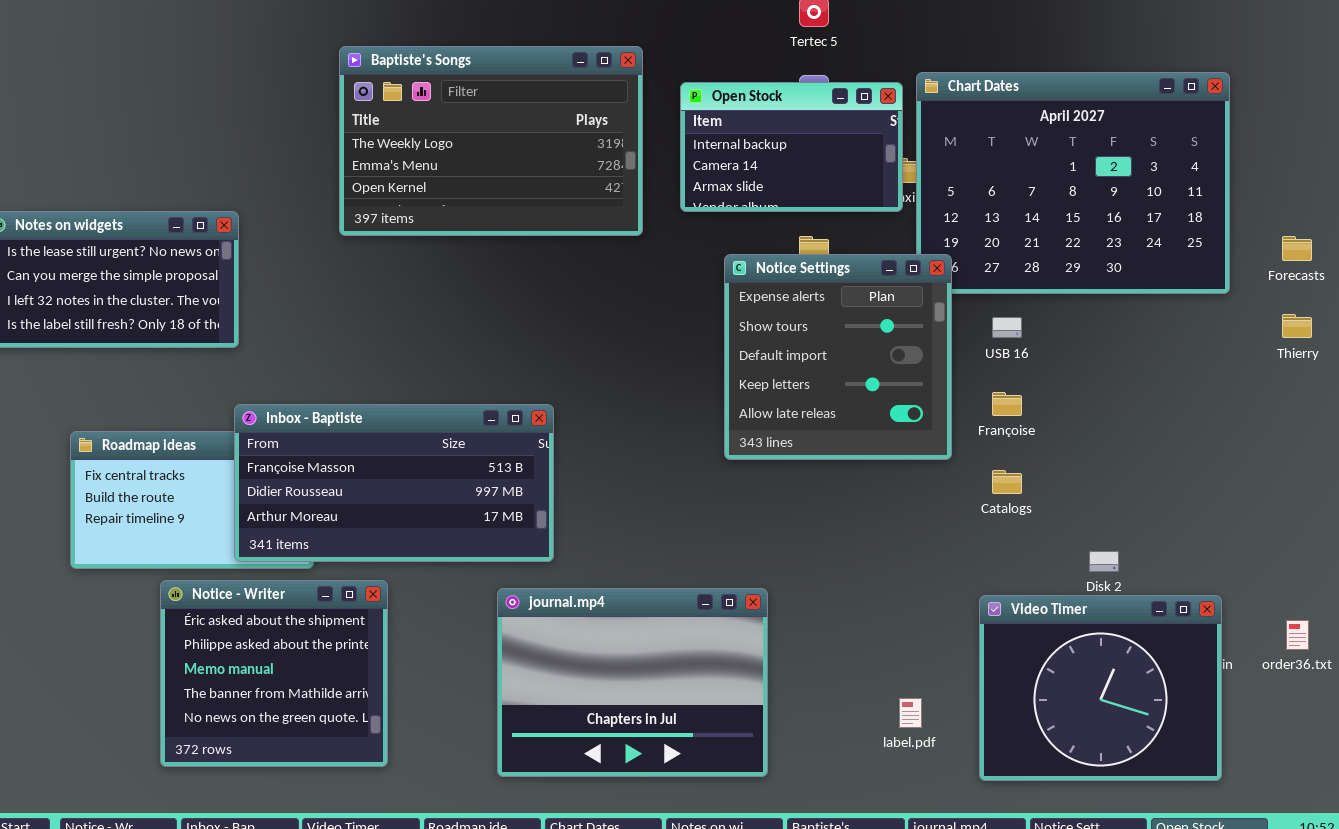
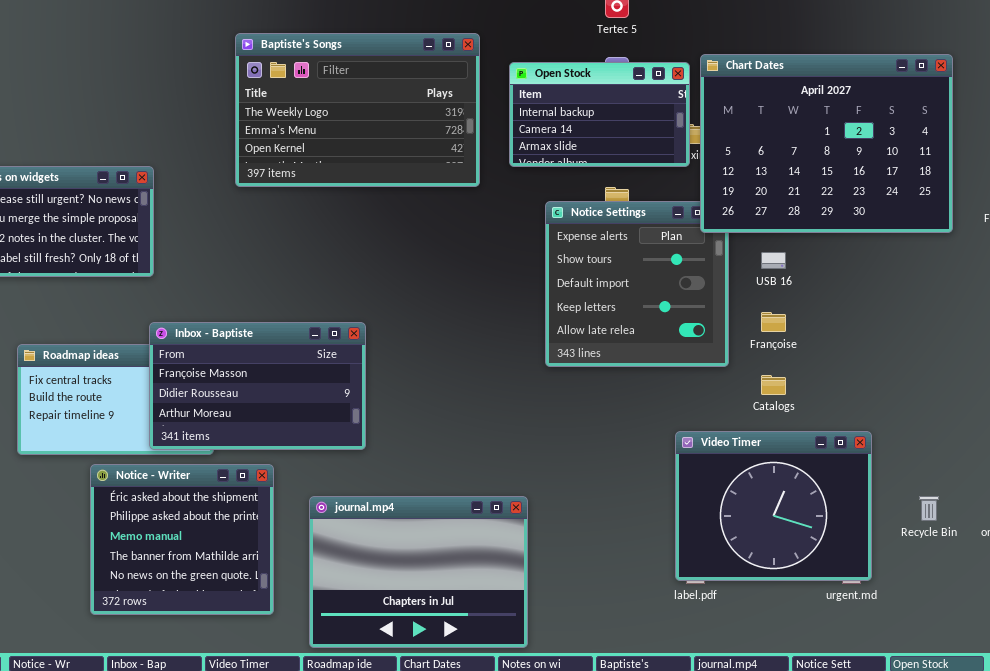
Chart Dates: [916,72,1230,294] -> [700,54,953,233], raised
Inbox - Baptiste: [234,404,554,562] -> [149,322,366,450], resized
journal.mp4: [497,588,768,777] -> [309,496,528,648], moved
Video Timer: [979,595,1222,781] -> [675,431,872,581], moved

